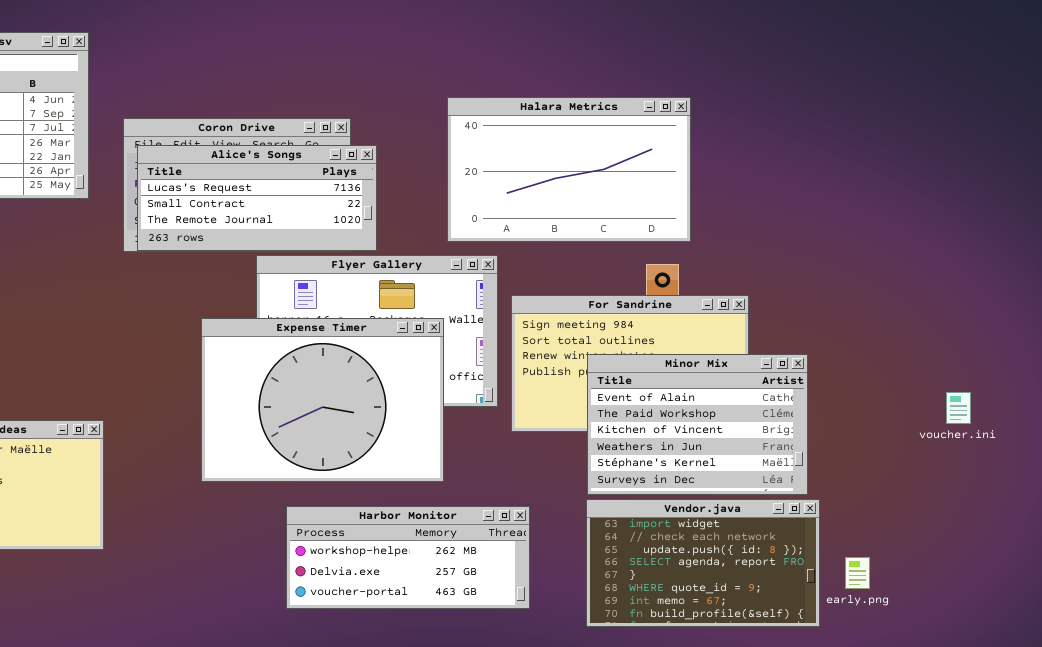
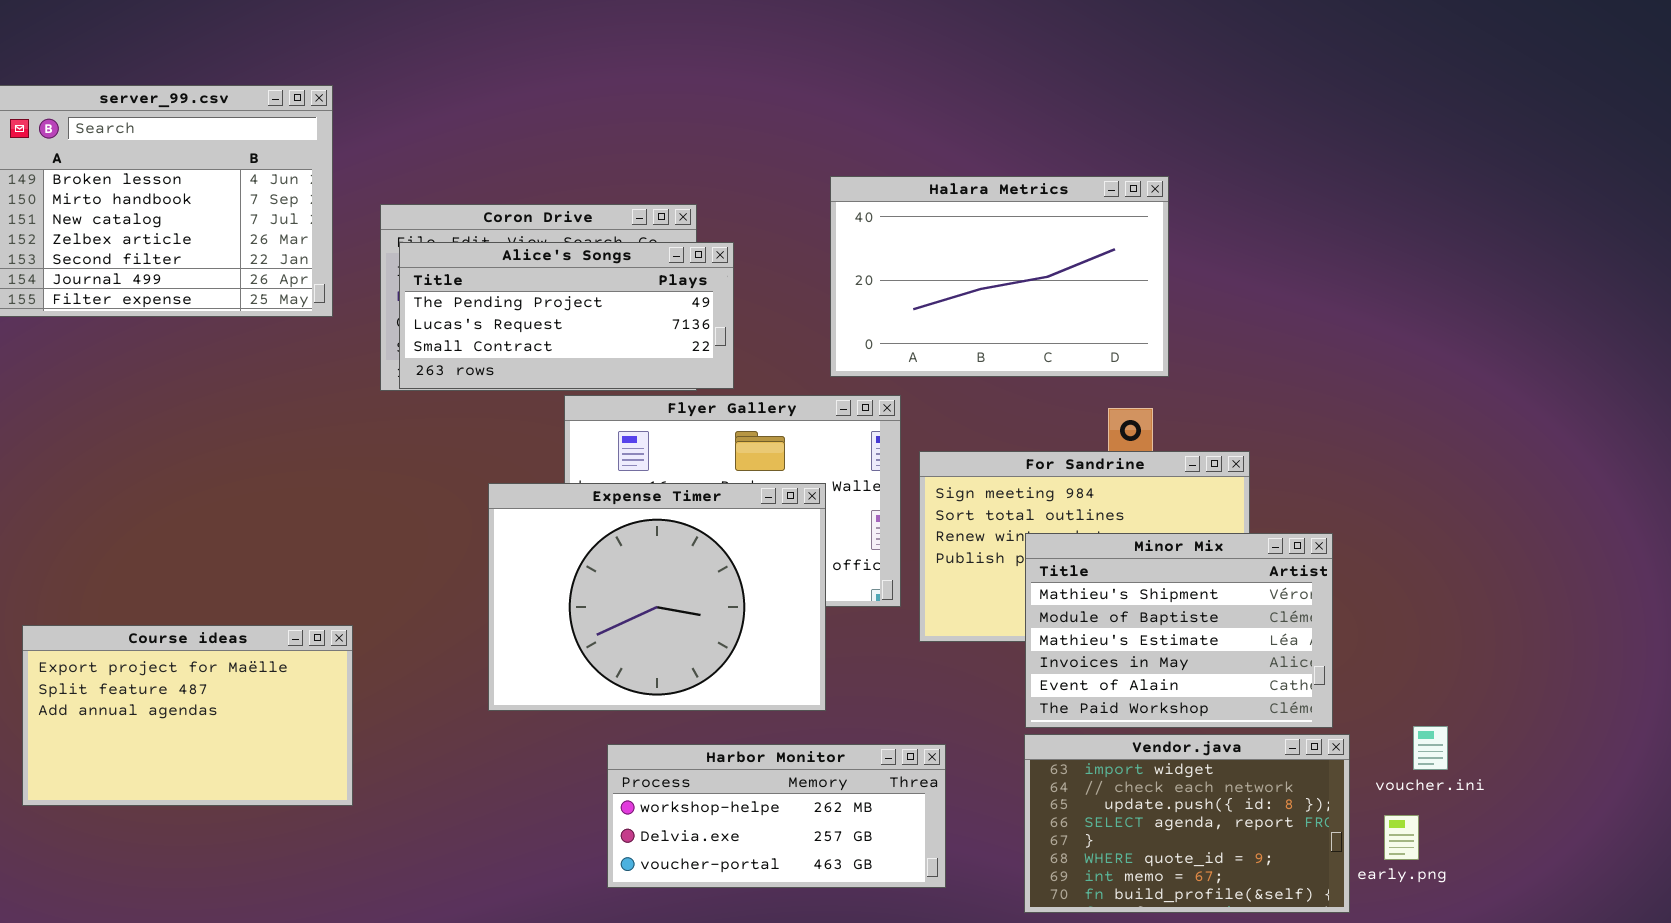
Alice's Songs: [137,145,377,251] -> [399,242,734,389], scrolled up 1 row
Minor Mix: [587,354,808,495] -> [1025,533,1333,728], scrolled up 4 rows
voucher.ini: [946,392,971,424] -> [1413,726,1448,770], moved

